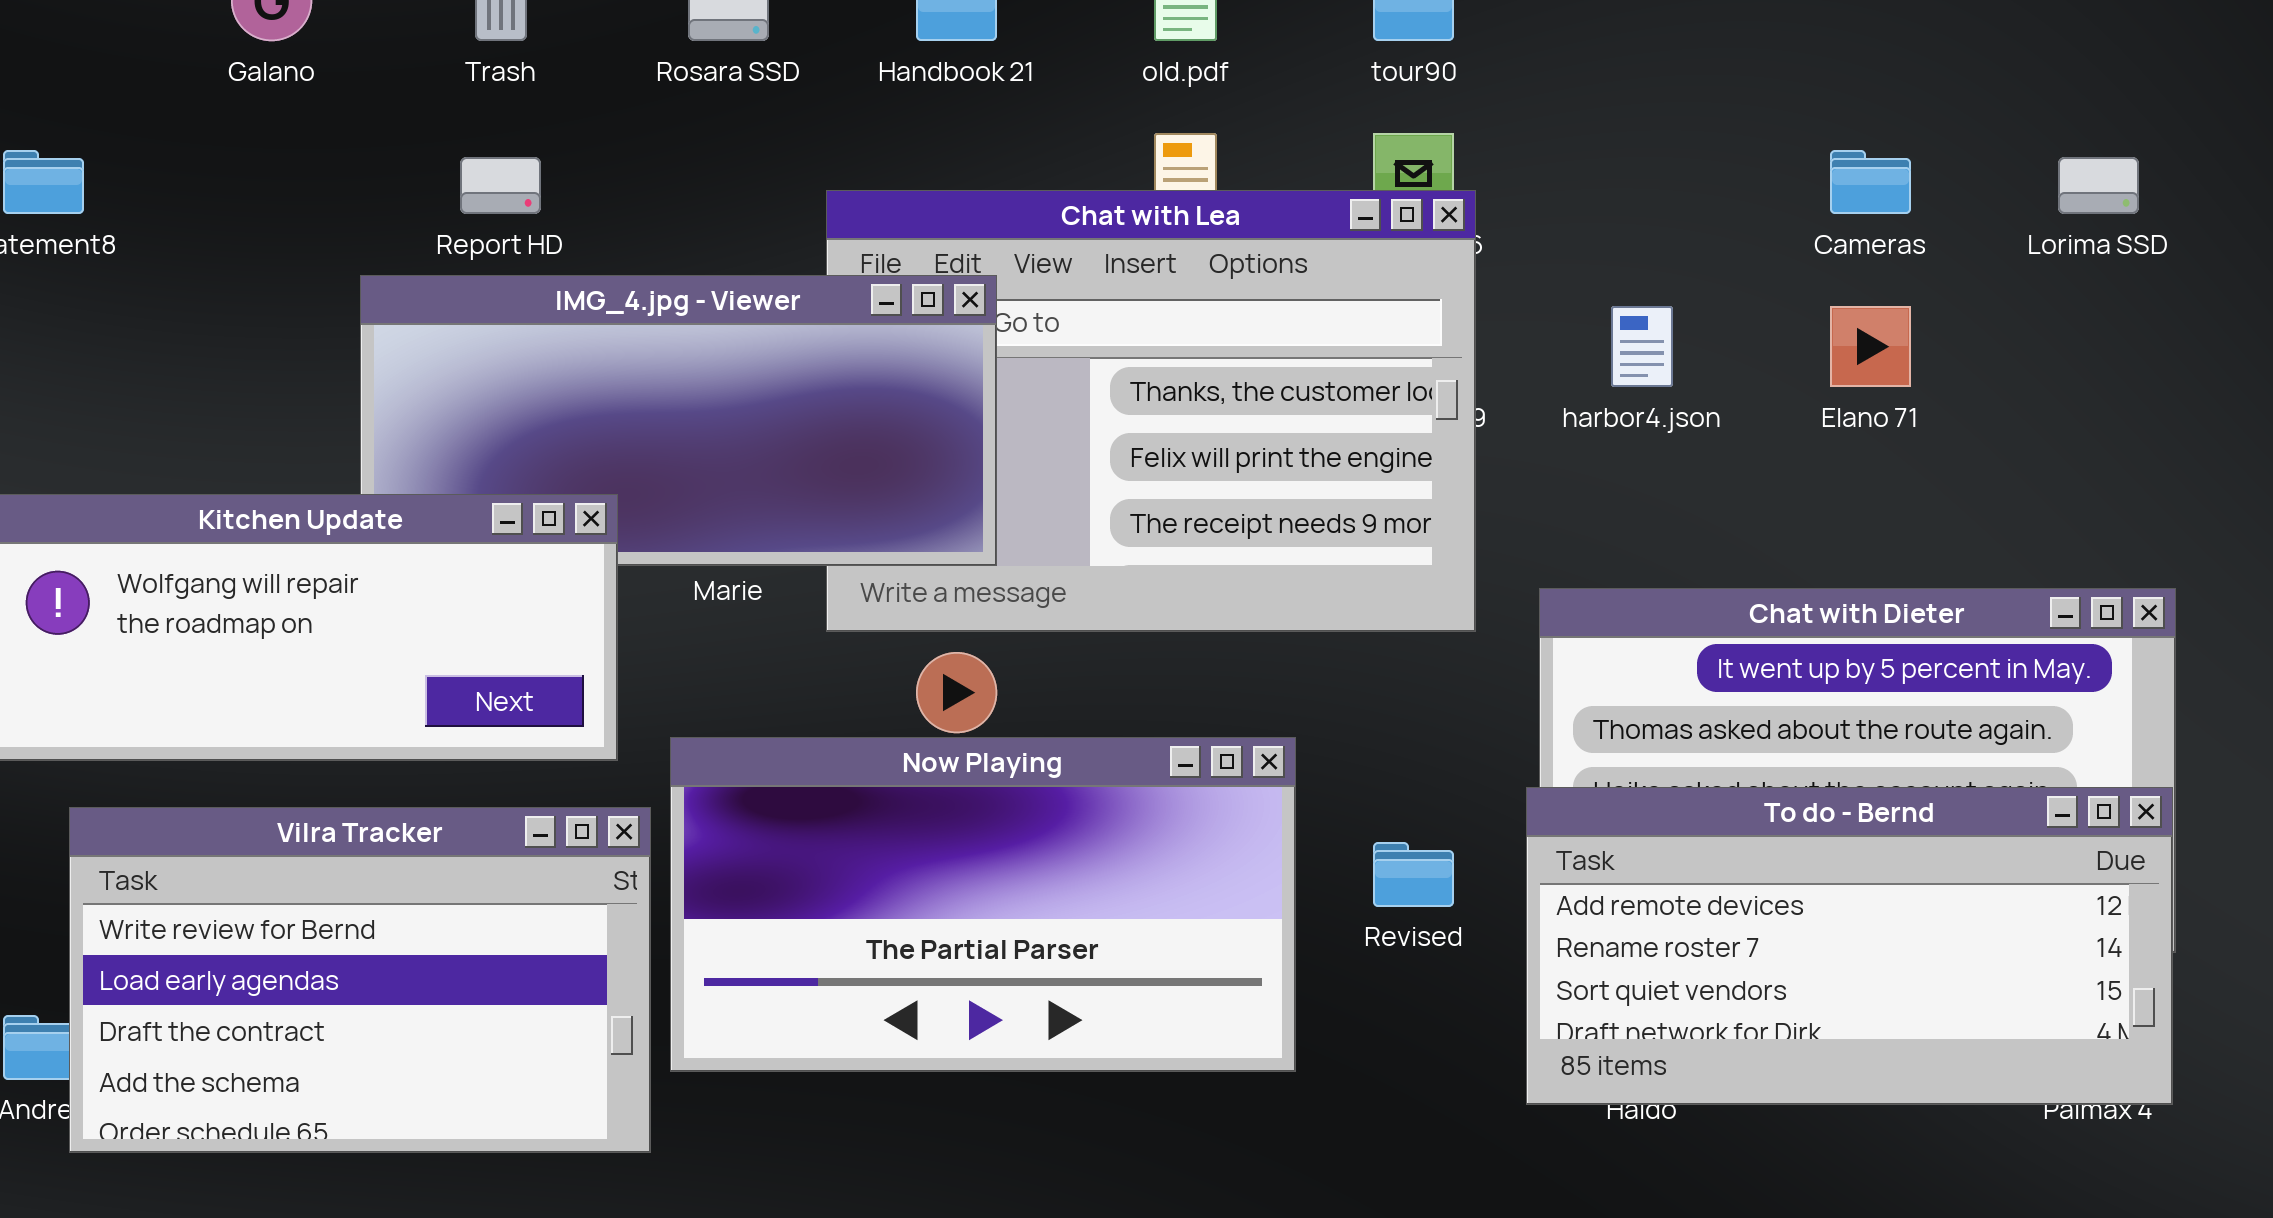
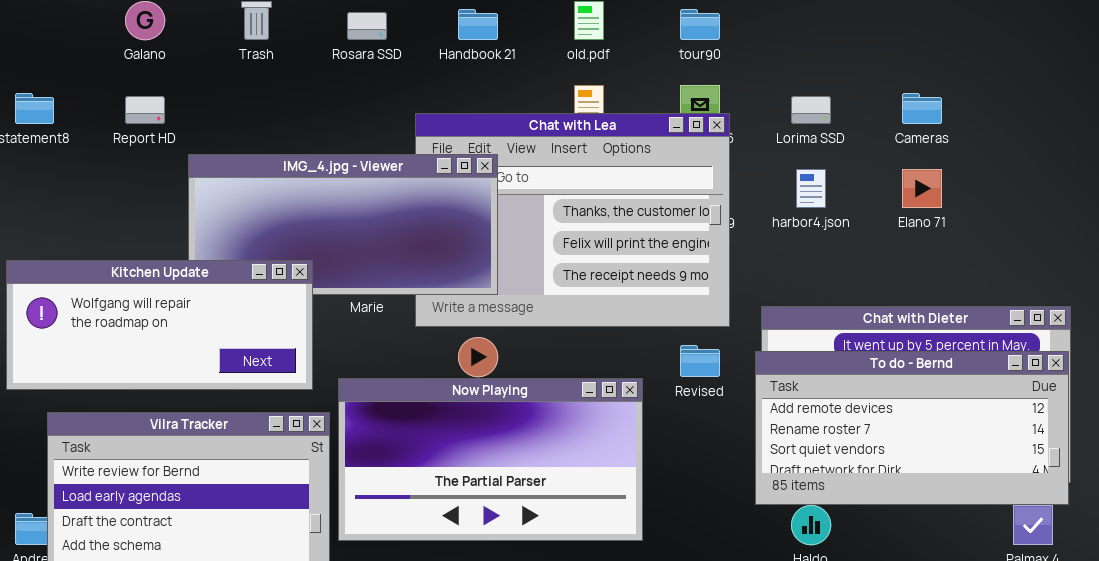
Report HD: [460,157,541,214] -> [125,96,165,124], moved
Lorima SSD: [2058,157,2139,214] -> [791,96,831,124], moved
To do - Bernd: [1526,787,2173,1105] -> [755,351,1069,505], moved
Revised: [1373,842,1454,907] -> [680,345,720,377], moved

